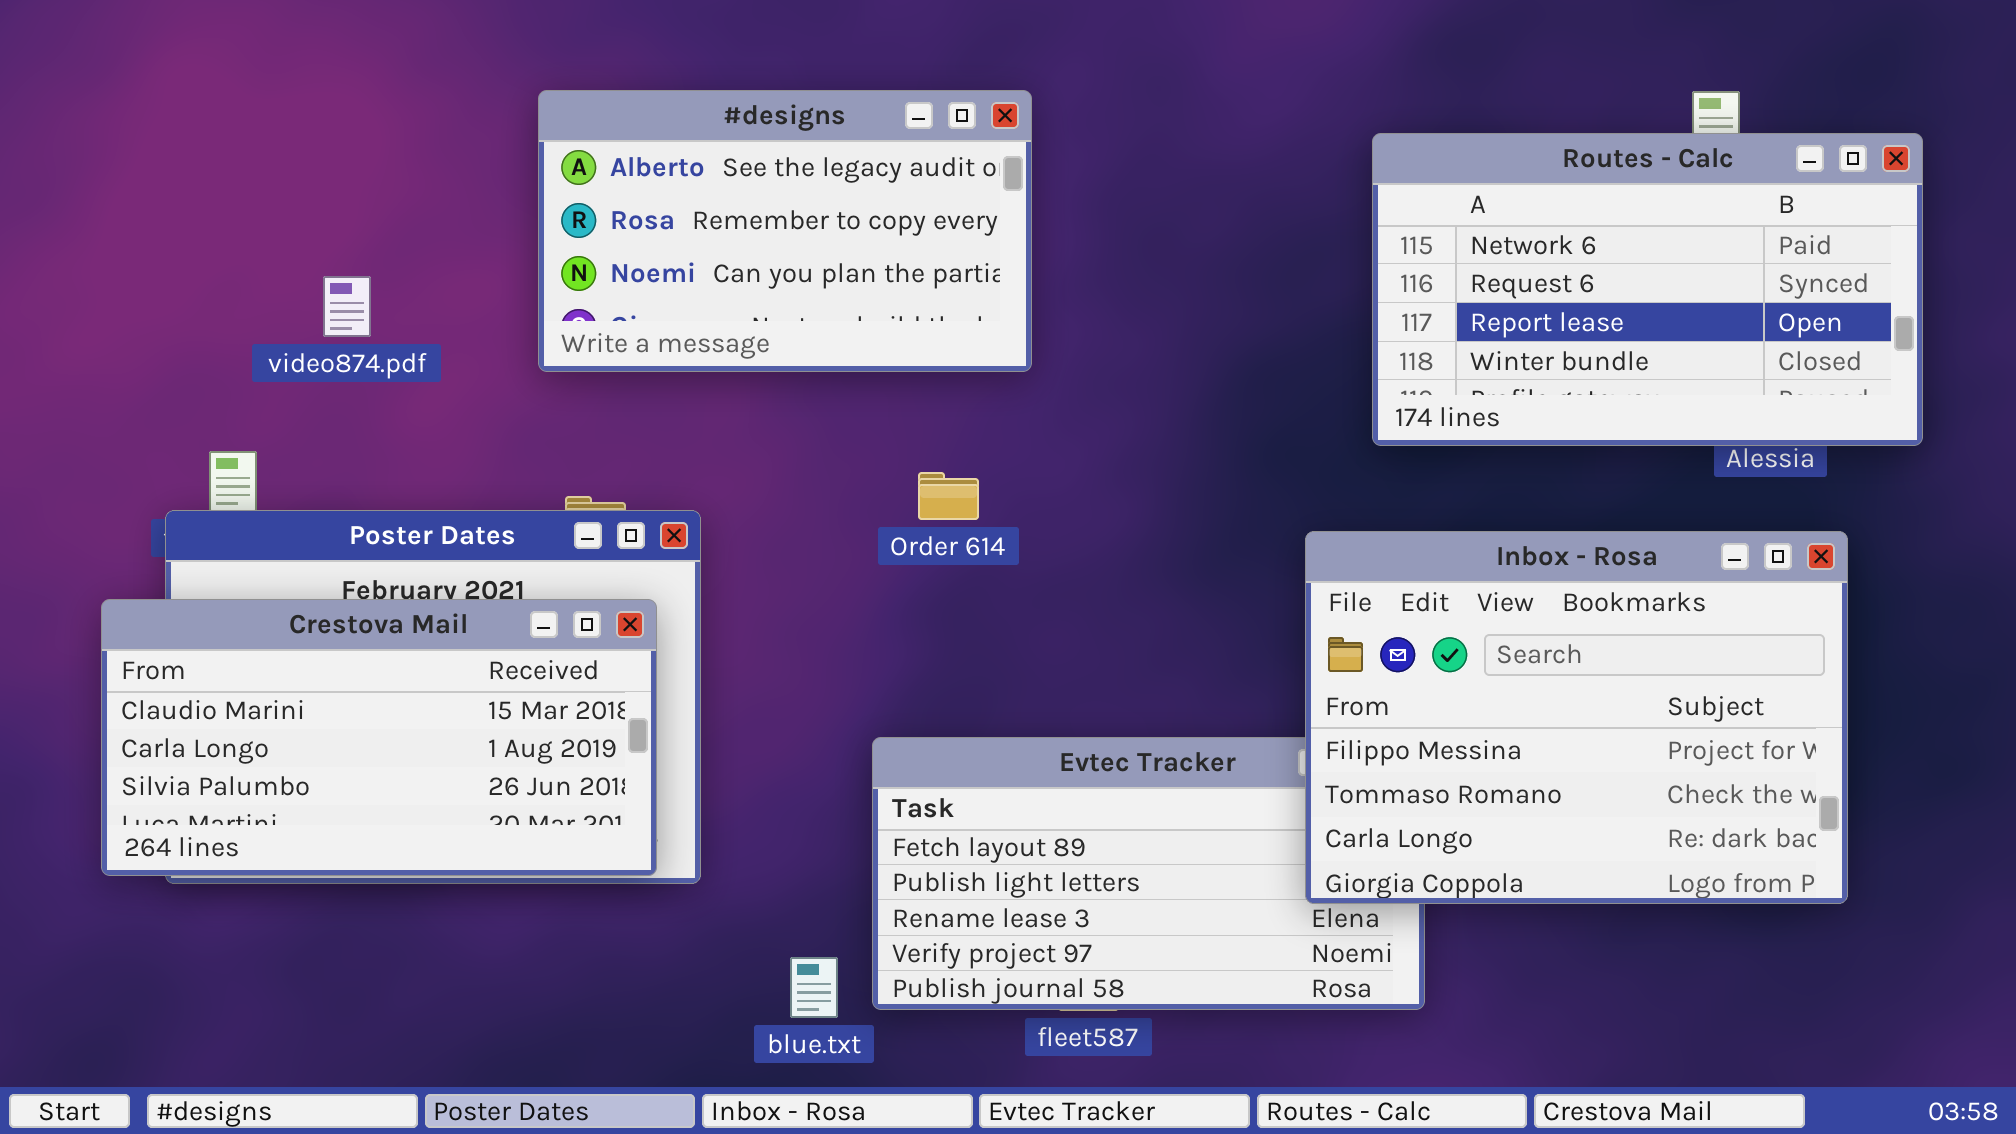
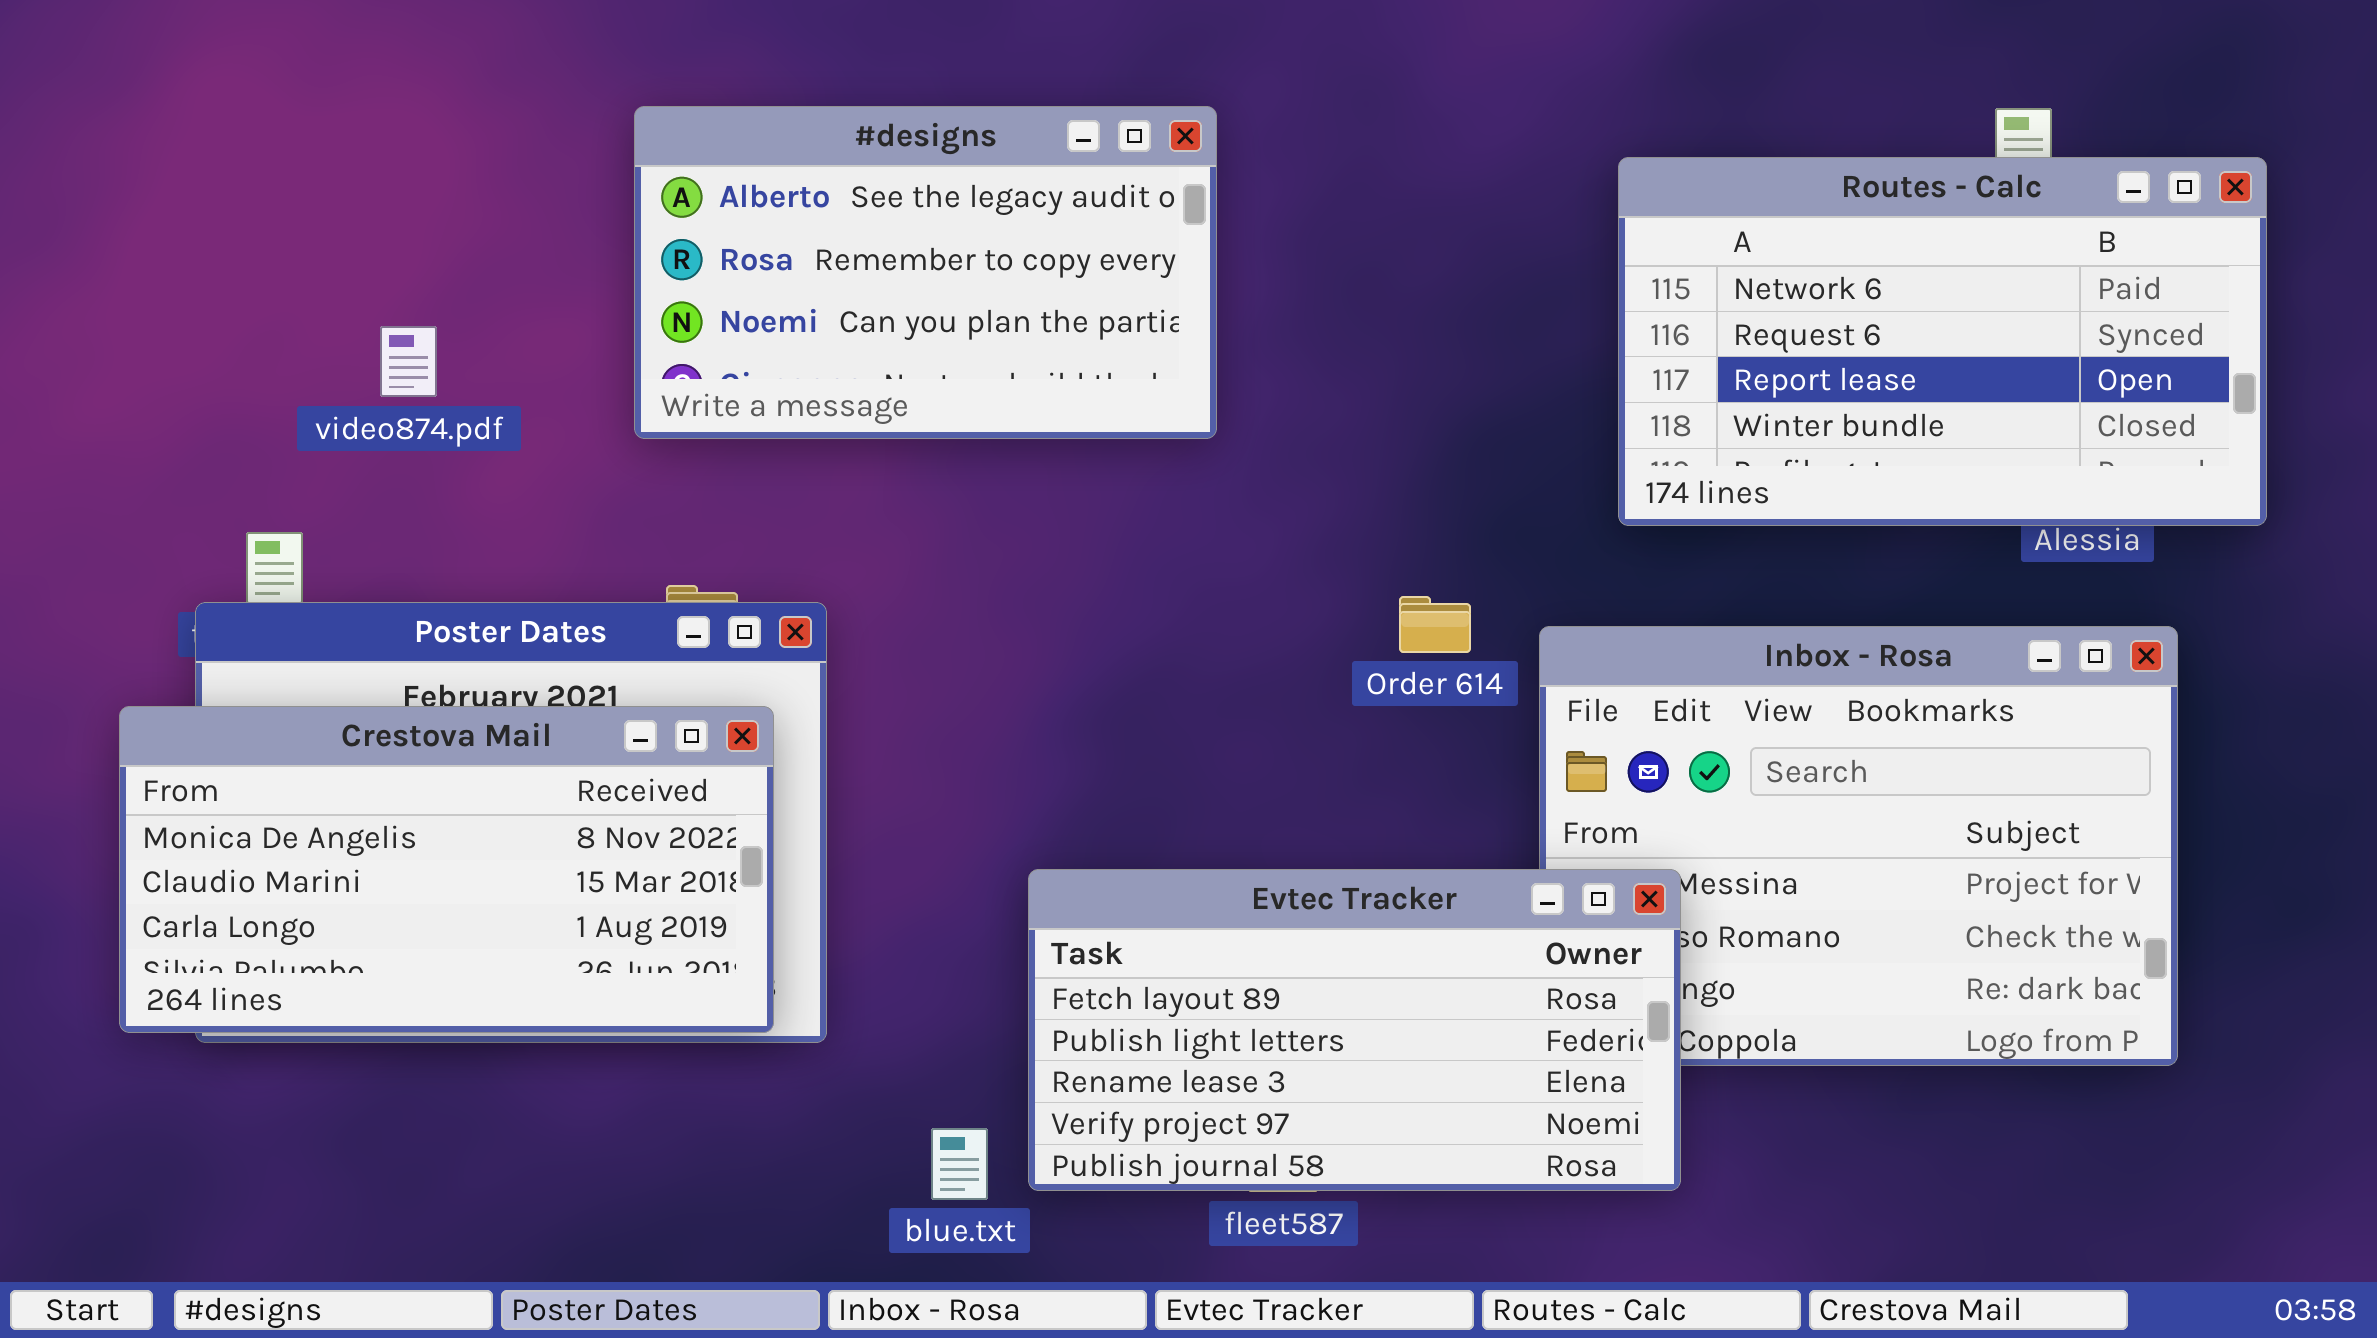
Order 614: [918,472,979,520] -> [1399,596,1471,653], moved
Crestova Mail: [101,599,657,876] -> [119,706,774,1033], scrolled up 1 row
Evtec Tracker: [872,737,1425,1010] -> [1028,869,1681,1191], raised

